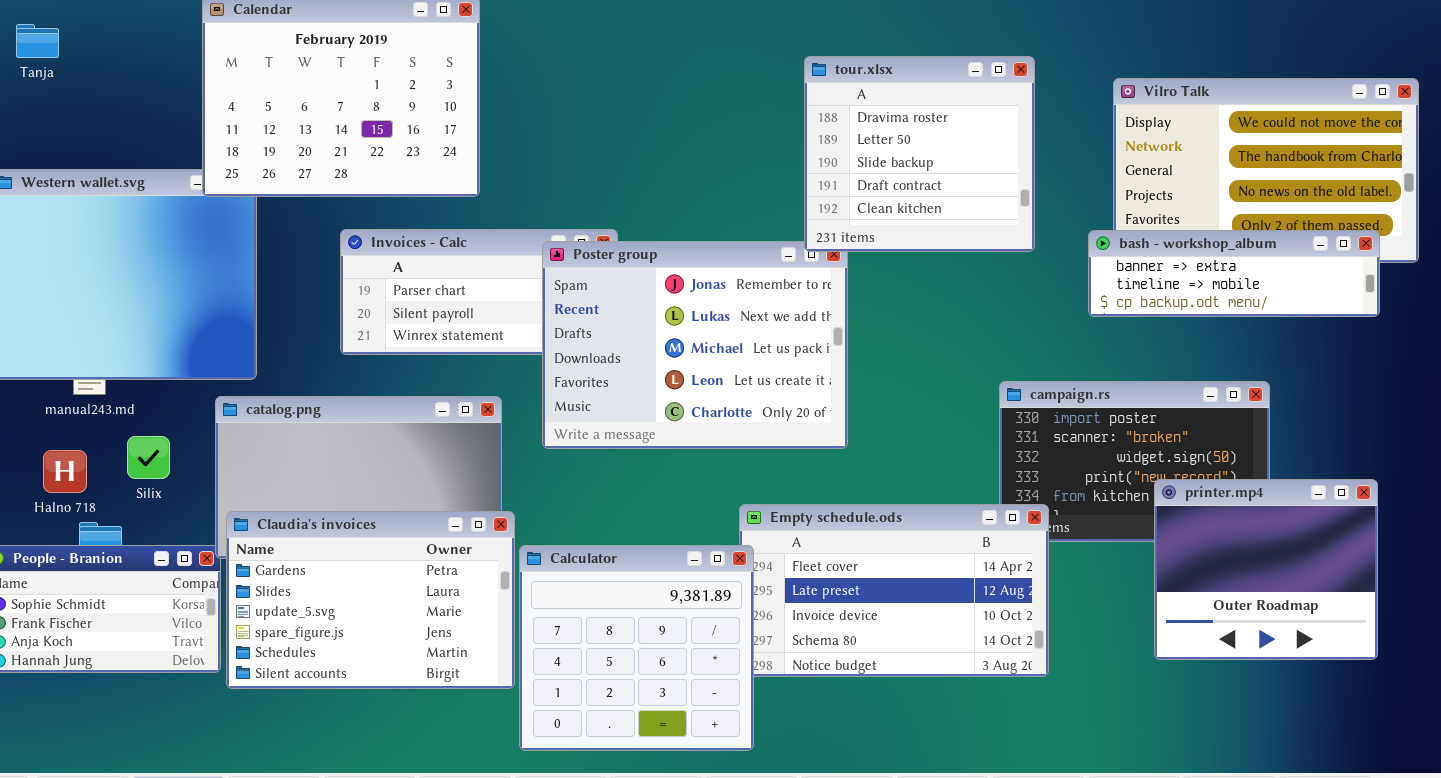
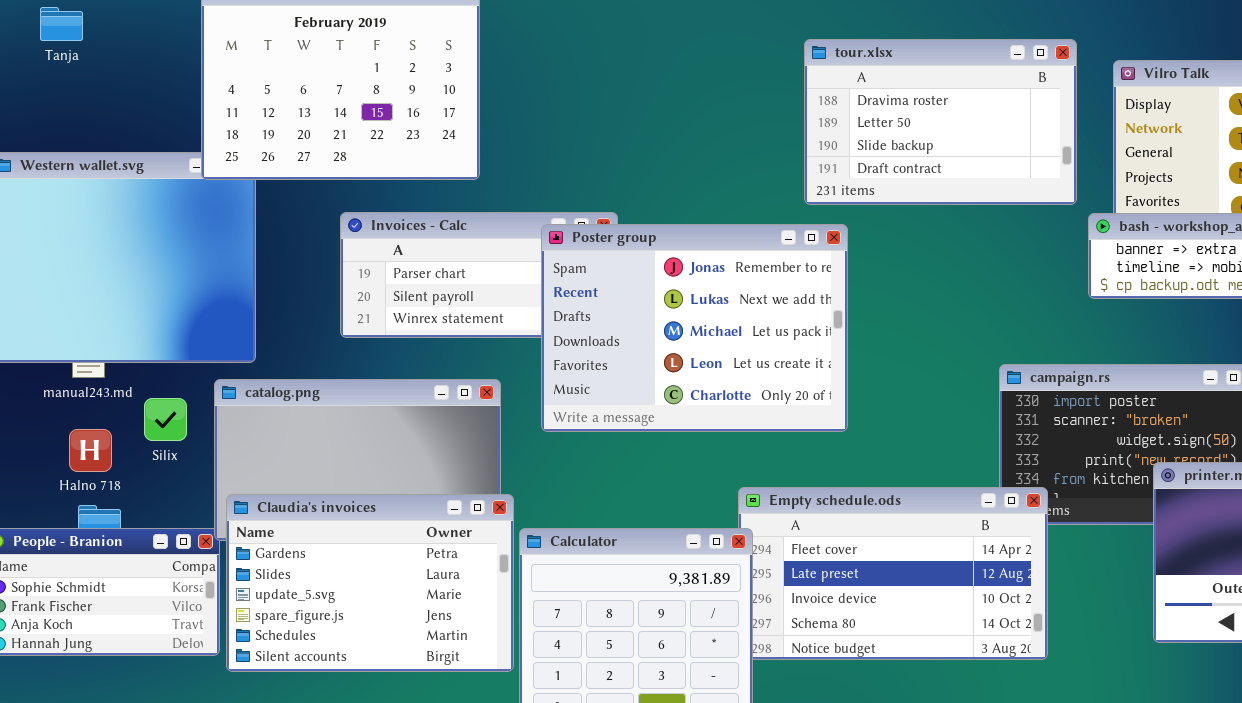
Tanja: [16,24,59,58] -> [40,7,83,41], moved
tour.xlsx: [804,56,1035,252] -> [804,39,1077,205], resized
Silix: [127,436,170,479] -> [144,398,187,441], moved
Halno 718: [43,450,87,493] -> [69,429,112,472], moved

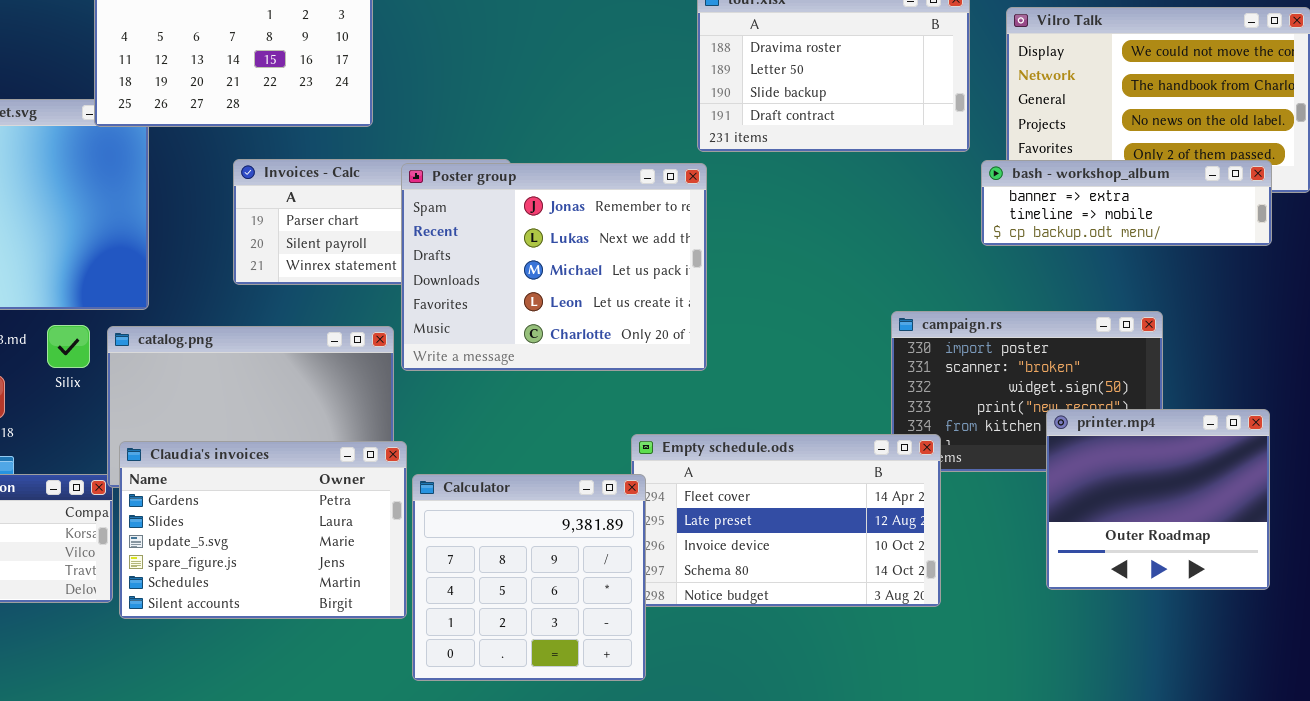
Poster group: [541,224,848,432] -> [401,163,707,371], moved
Silix: [144,398,187,441] -> [47,325,90,368], moved

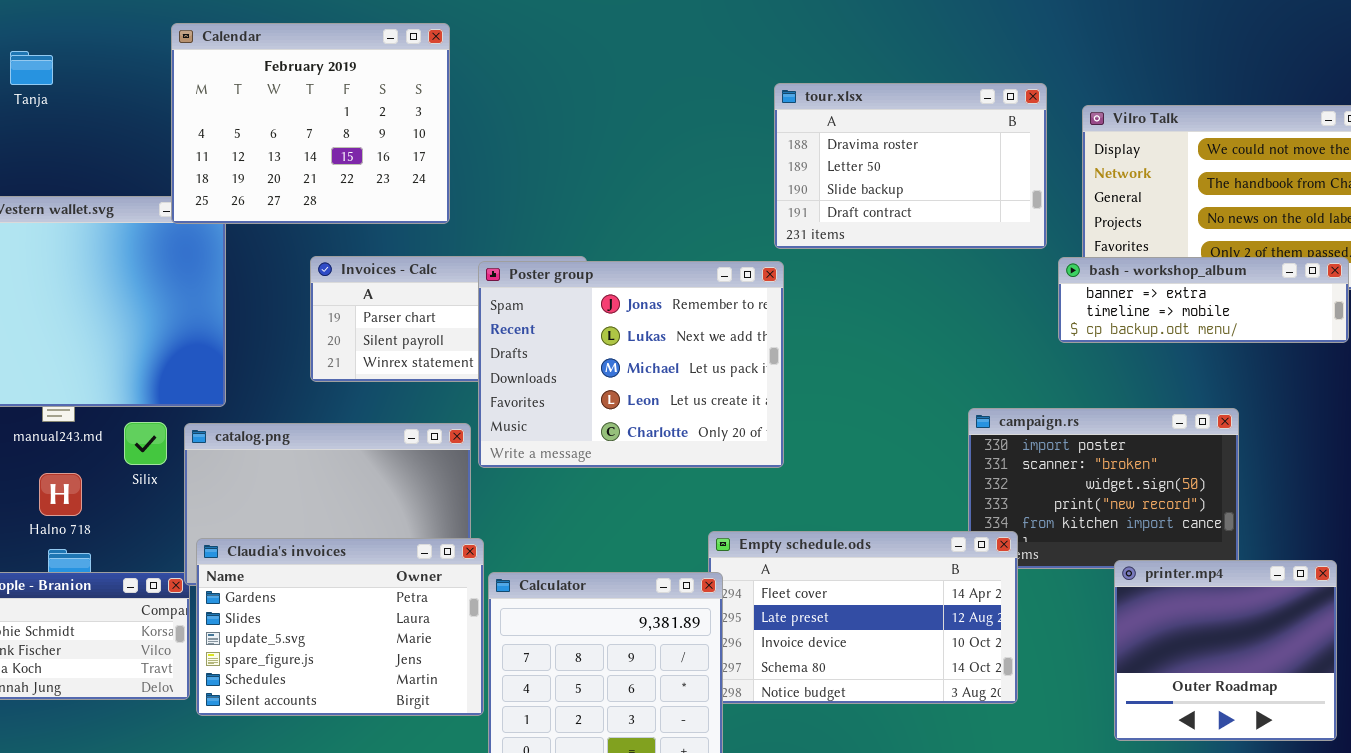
printer.mp4: [1046,409,1270,590] -> [1114,560,1337,741], moved

